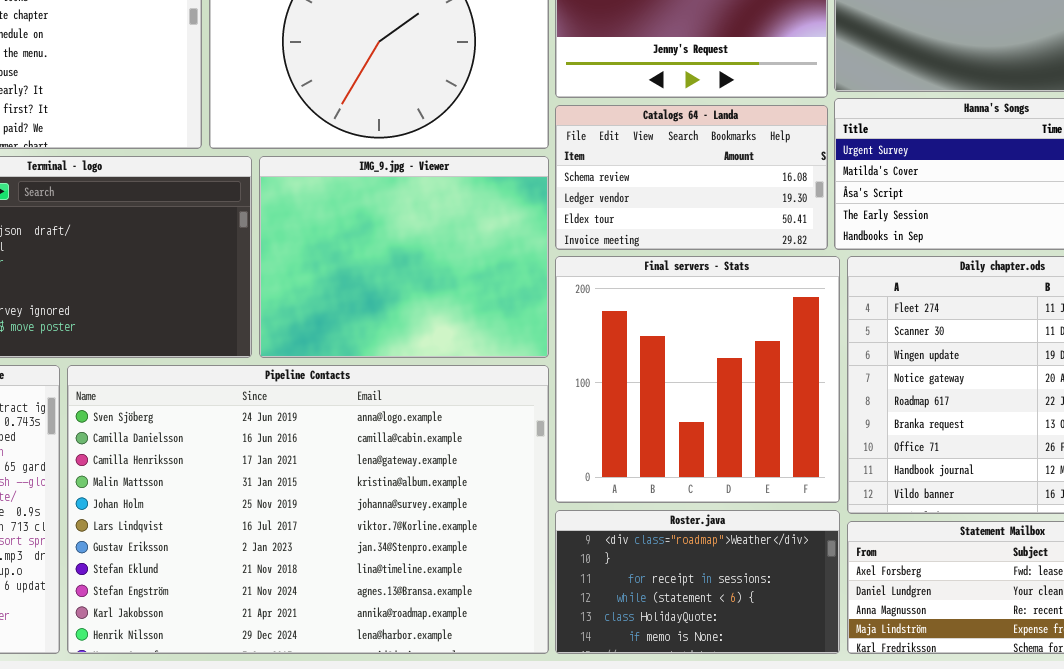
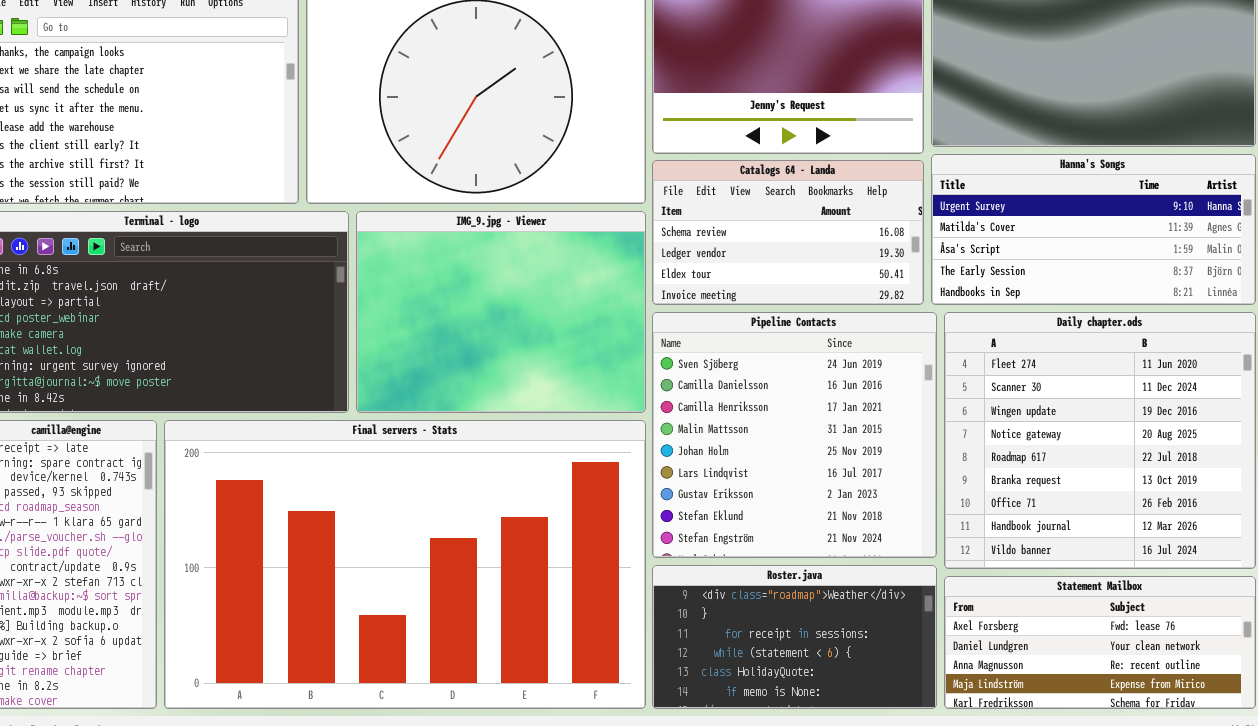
Final servers - Stats: [555,256,840,503] -> [164,420,646,709], moved, resized
Pipeline Contacts: [67,365,549,654] -> [652,312,937,558], moved, resized

